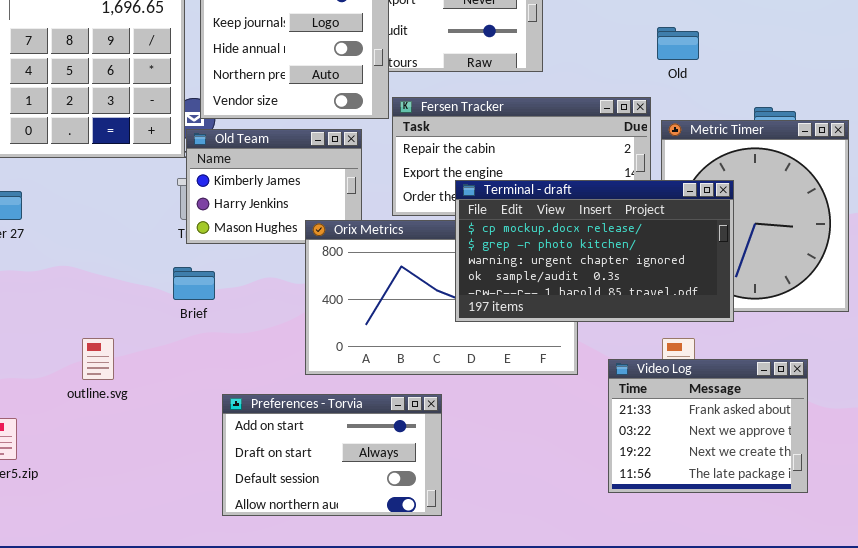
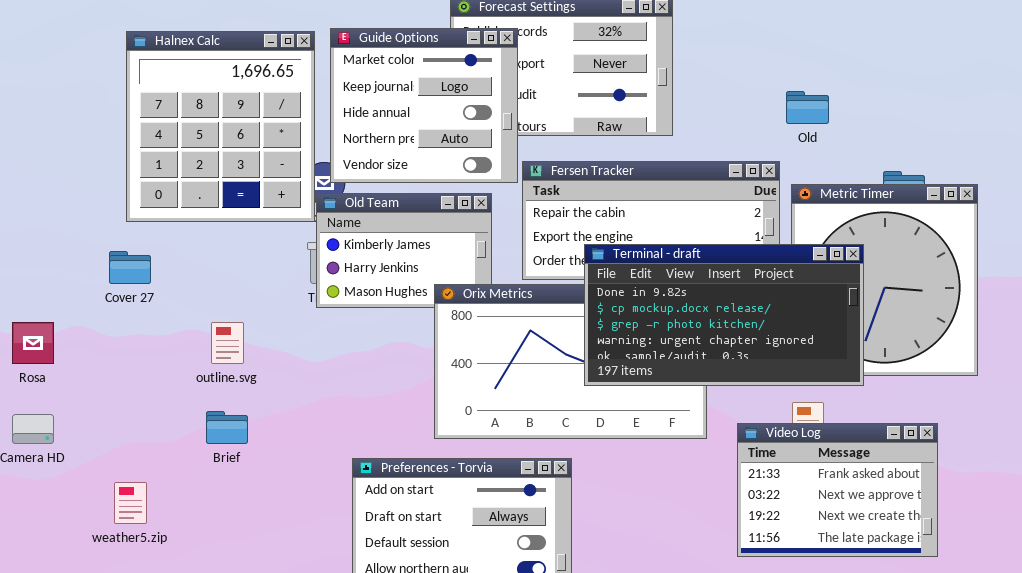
Terminal - draft: [455,180,734,322] -> [584,244,864,386], scrolled up 1 row
Brief: [173,267,215,300] -> [206,411,248,444], moved
outline.svg: [82,338,114,380] -> [211,322,244,364], moved

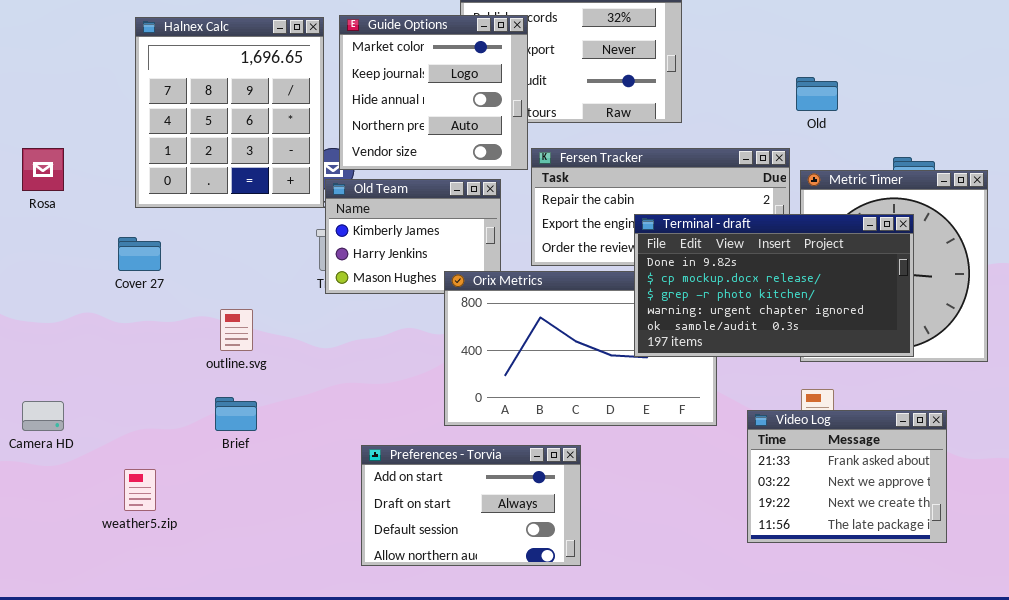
Terminal - draft: [584,244,864,386] -> [634,214,914,357], moved
Rosa: [12,322,54,364] -> [22,148,64,191], moved

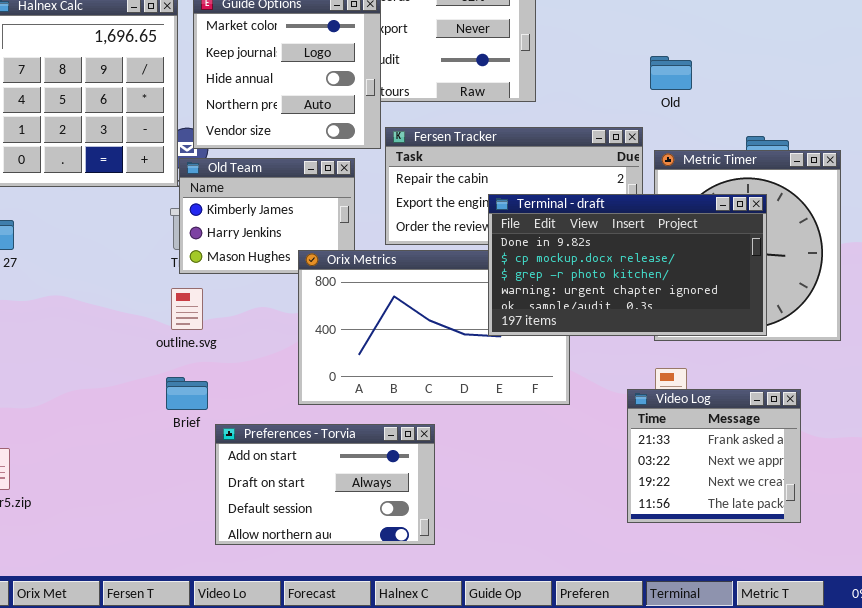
outline.svg: [220,309,253,351] -> [171,288,203,330], moved
Brief: [215,397,257,431] -> [166,377,208,410], moved
Video Log: [747,410,947,543] -> [627,389,801,523], resized

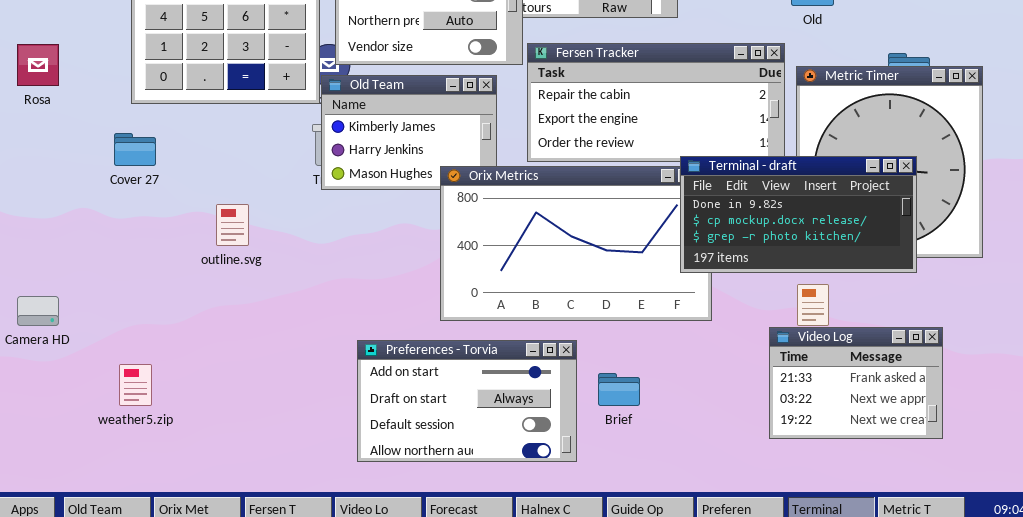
Terminal - draft: [488,194,767,336] -> [680,156,917,273], moved, resized
outline.svg: [171,288,203,330] -> [216,204,249,246], moved
Brief: [166,377,208,410] -> [598,373,640,406], moved
Video Log: [627,389,801,523] -> [769,327,943,439], resized

